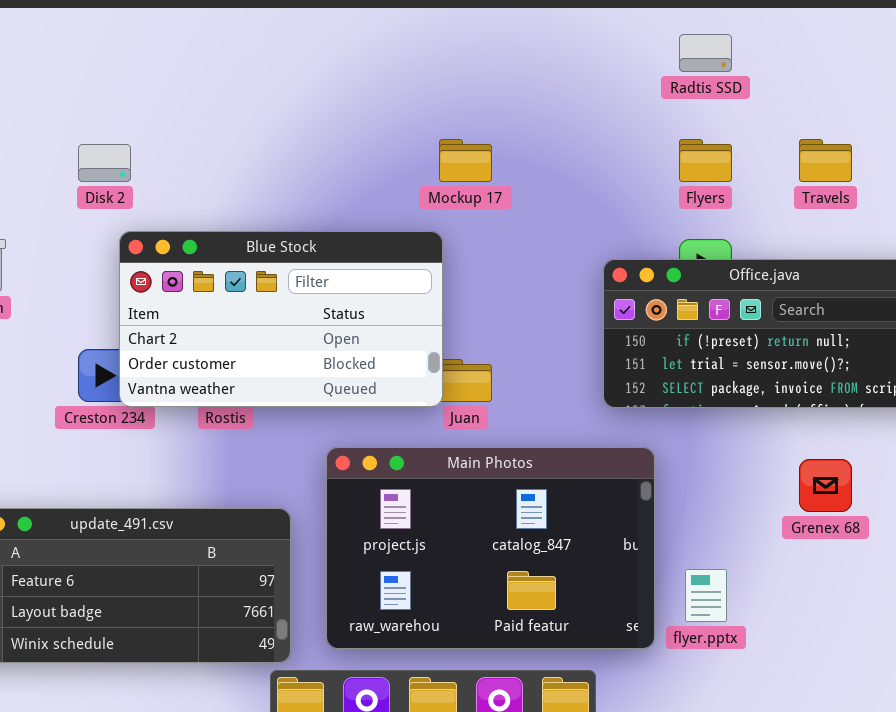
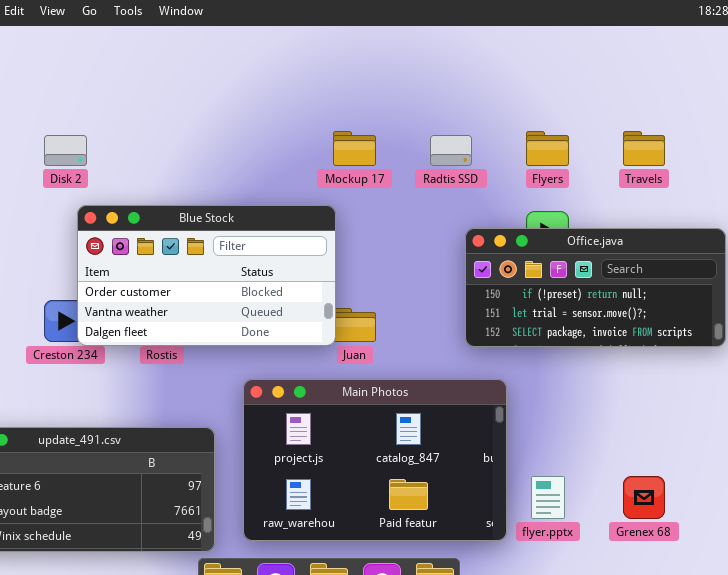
Radtis SSD: [679,34,732,72] -> [430,135,472,166], moved
Blue Stock: [119,231,443,407] -> [77,205,336,346], scrolled down 1 row
Grenex 68: [799,459,852,512] -> [623,476,665,519], moved

